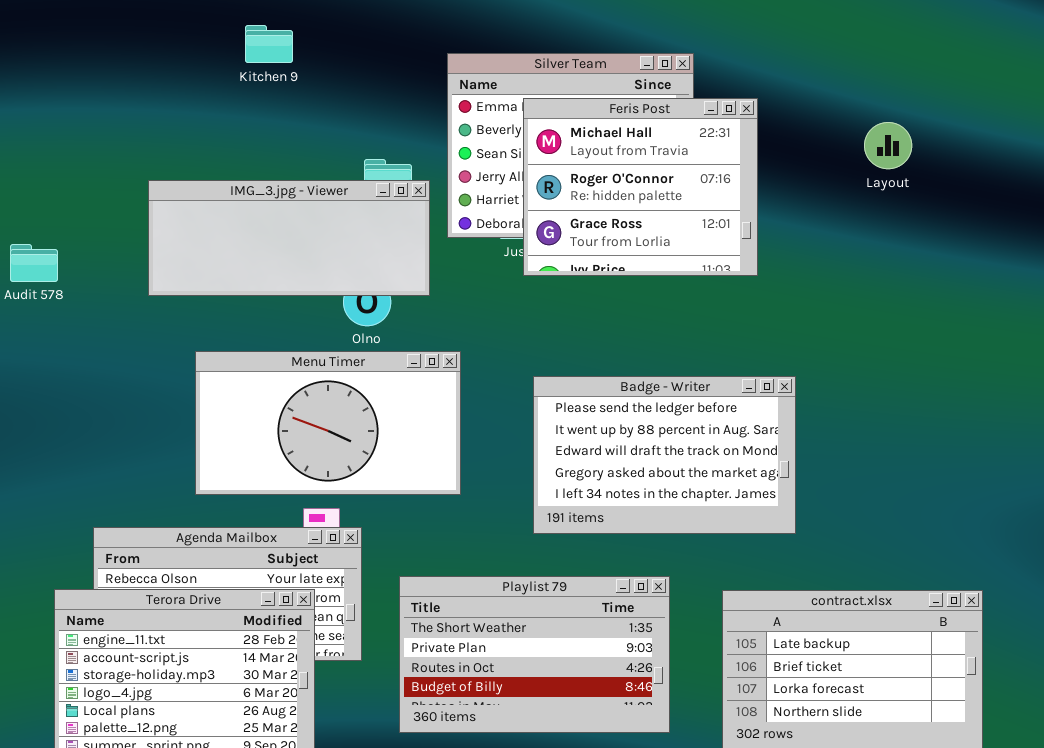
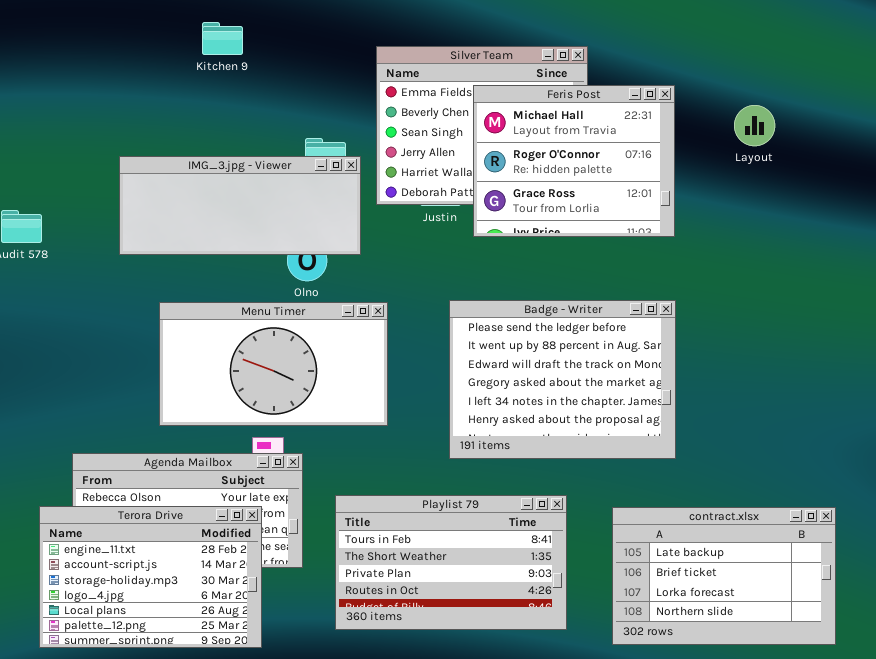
Feris Post: [523,98,758,276] -> [473,85,675,237], moved
Badge - Writer: [533,376,796,534] -> [449,300,676,459], resized
Playlist 79: [399,576,670,733] -> [335,495,567,630], scrolled up 1 row

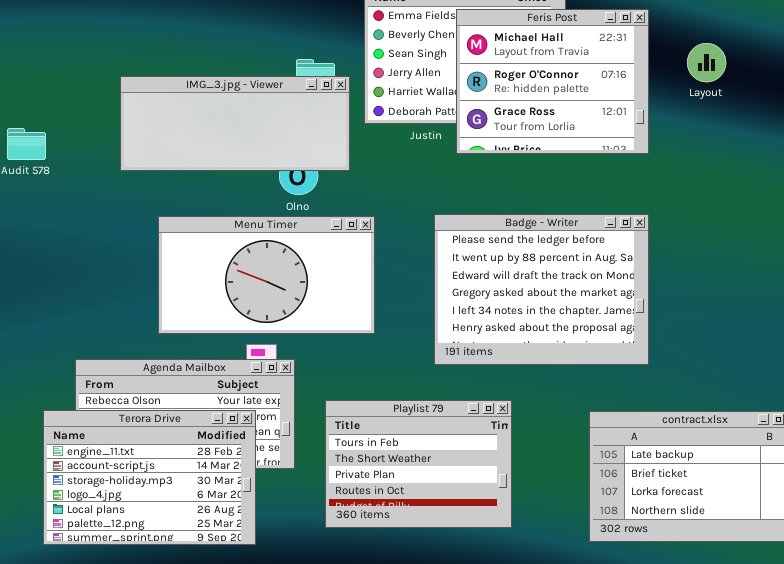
Layout: [734,105,775,146] -> [687,43,726,82], moved
Playlist 79: [335,495,567,630] -> [325,400,512,528], resized

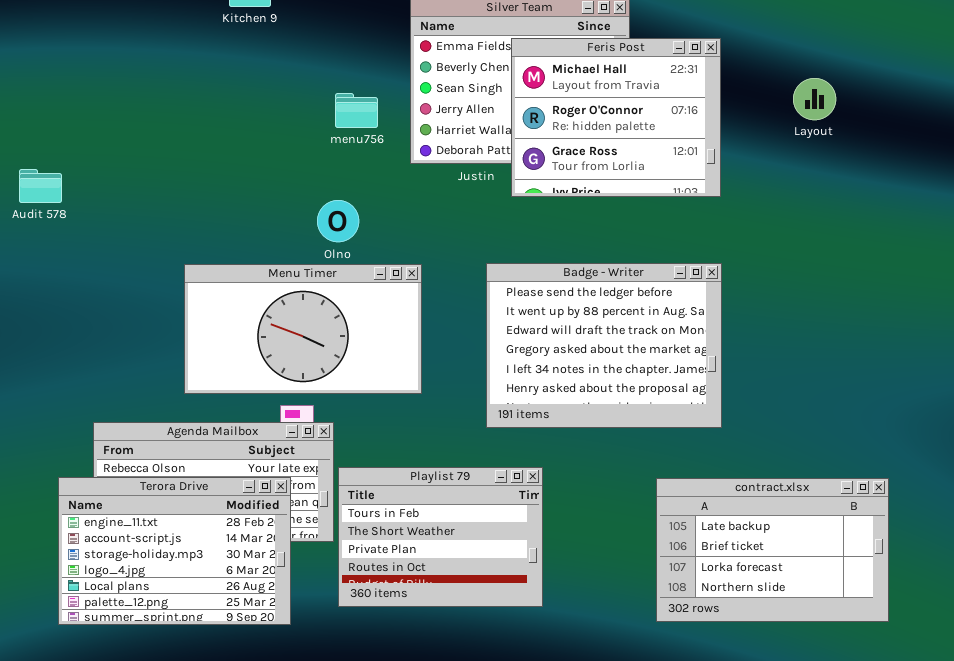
Layout: [687,43,726,82] -> [793,78,836,120], moved
IMG_3.jpg - Viewer: [120,76,350,171] -> none, closed
Playlist 79: [325,400,512,528] -> [338,467,543,607], moved

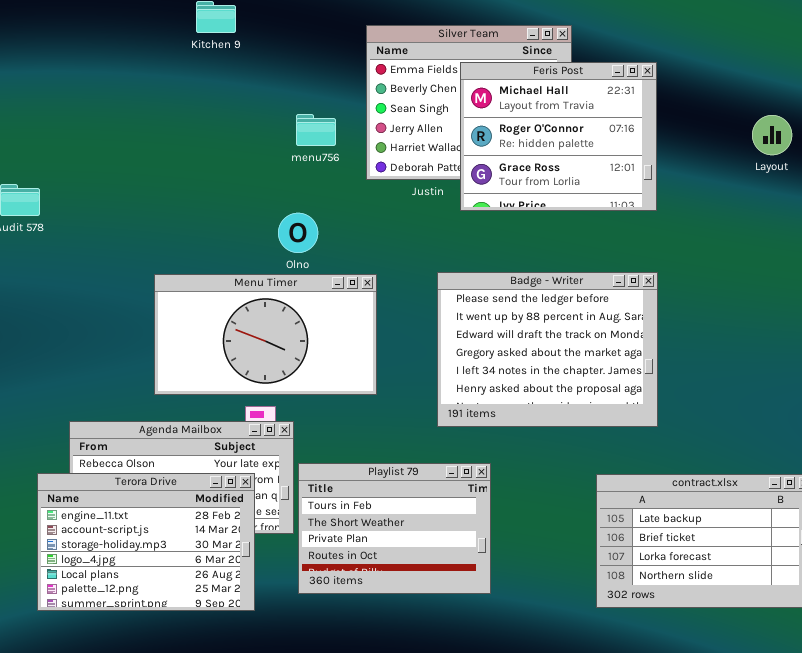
Layout: [793,78,836,120] -> [752,115,792,155], moved

